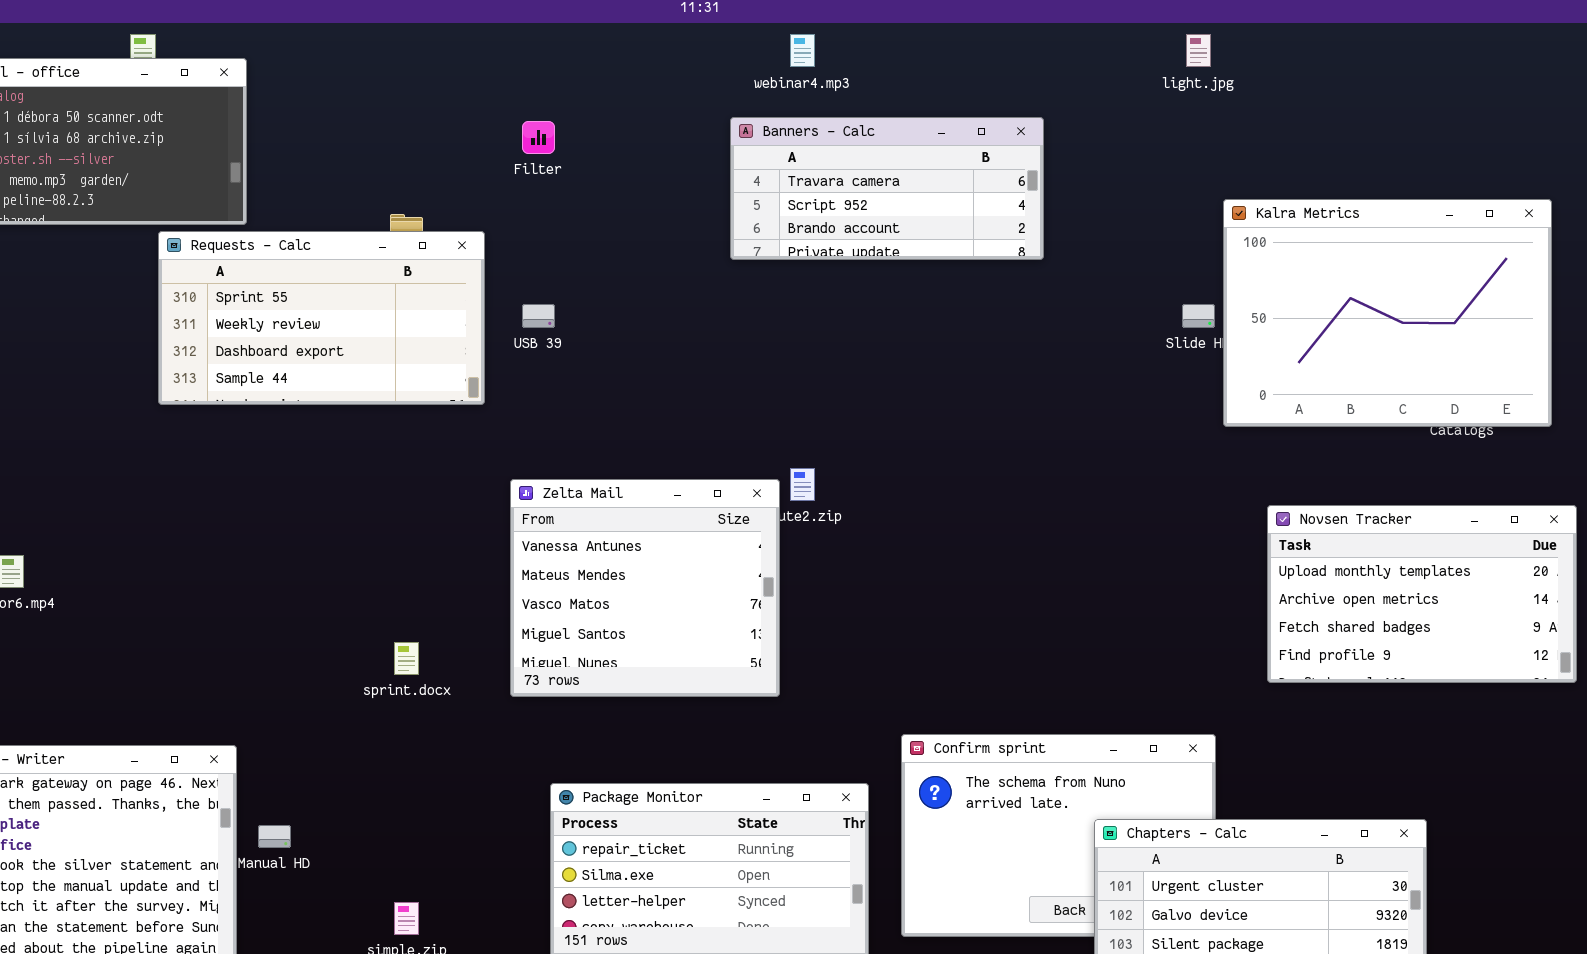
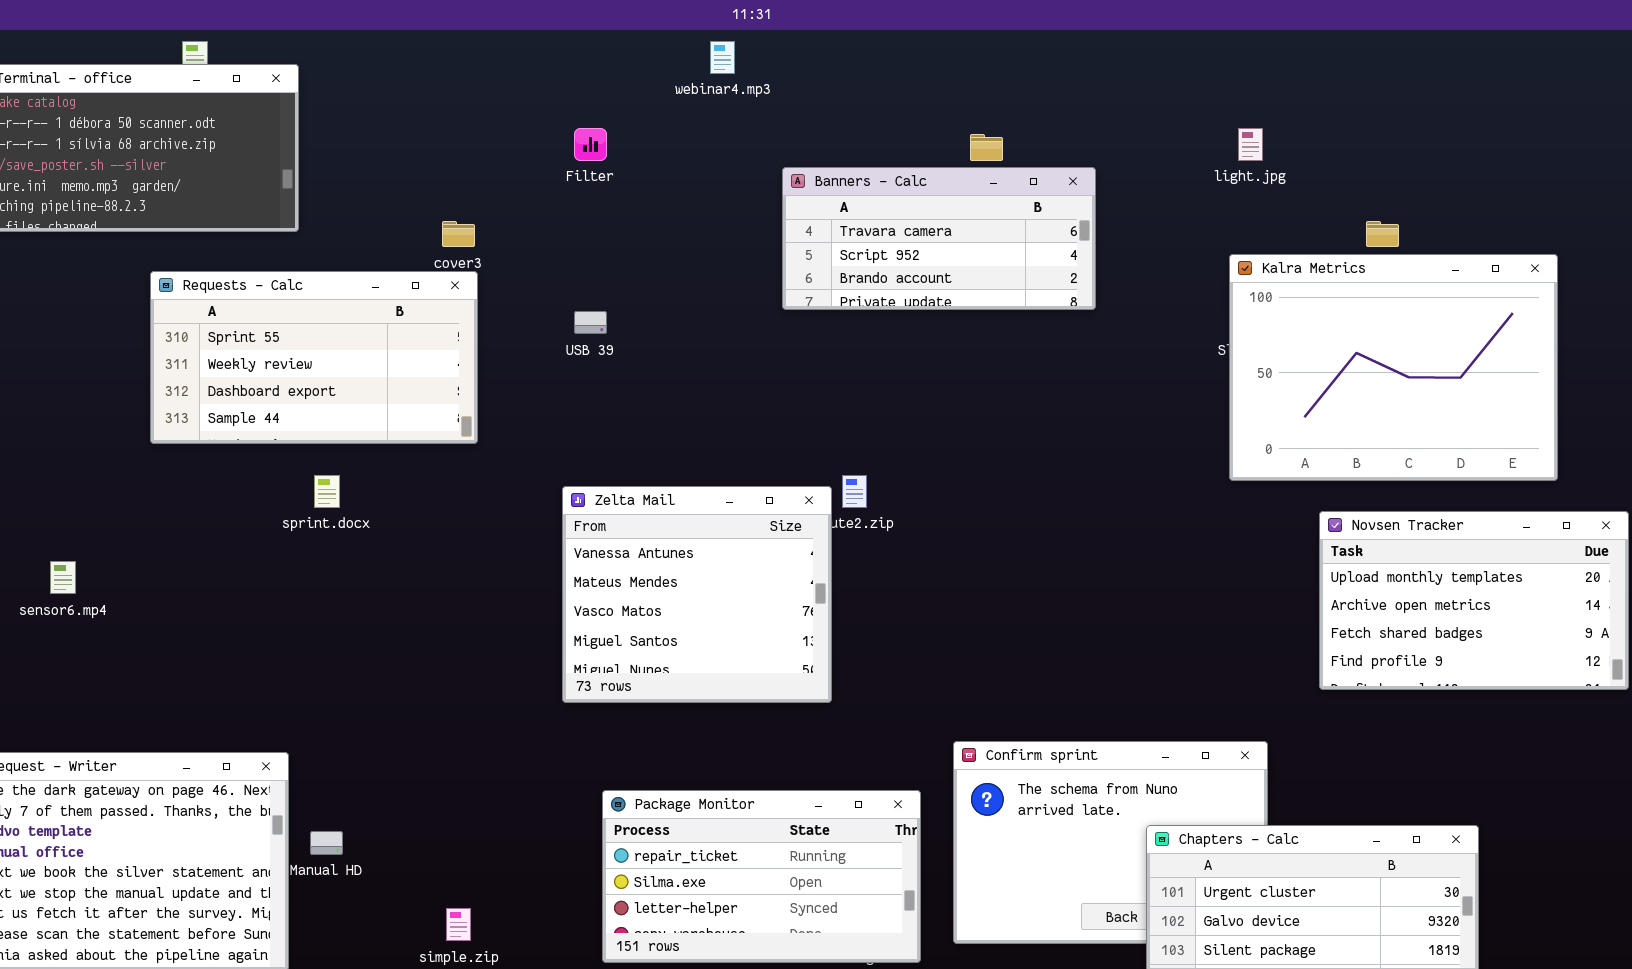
webinar4.mp3: [790,34,815,67] -> [710,41,735,74], moved
light.jpg: [1186,34,1211,67] -> [1238,128,1263,161], moved
Banners - Calc: [730,117,1044,260] -> [782,167,1096,310], moved
Kalra Metrics: [1223,199,1552,427] -> [1229,254,1558,481], moved
Requests - Calc: [158,231,485,405] -> [150,271,478,444], moved
sprint.docx: [394,642,419,675] -> [314,475,340,508], moved

